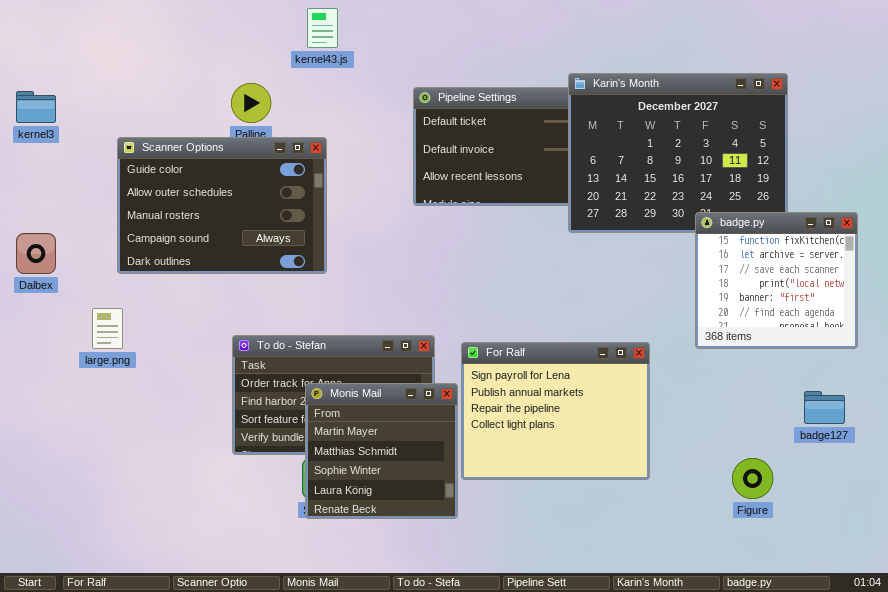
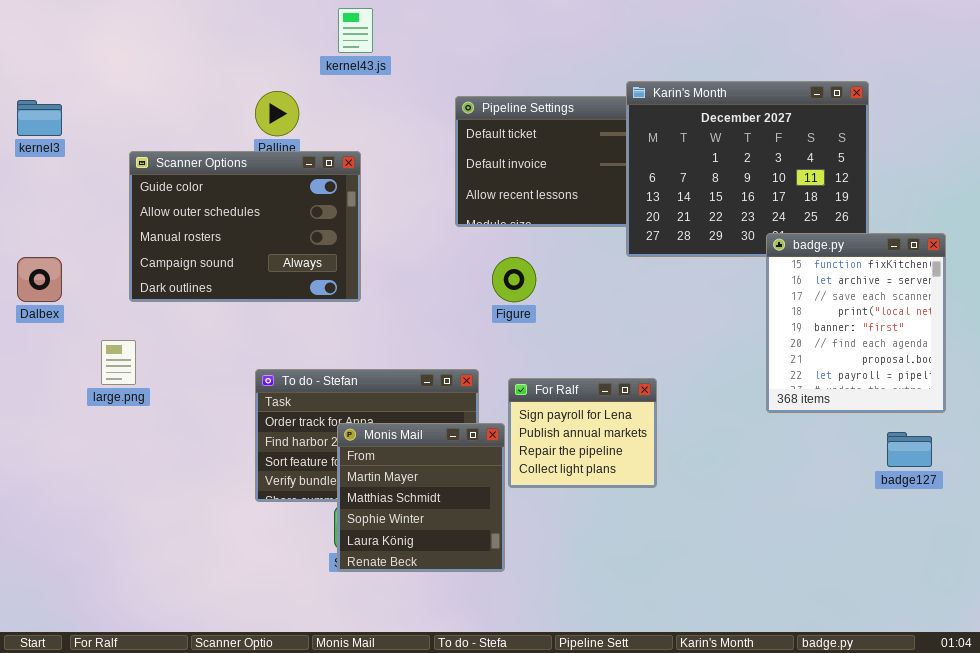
badge.py: [695,212,858,349] -> [766,233,946,413], resized
For Ralf: [461,342,650,480] -> [508,378,657,488], resized
Figure: [732,458,773,499] -> [492,257,536,302], moved

